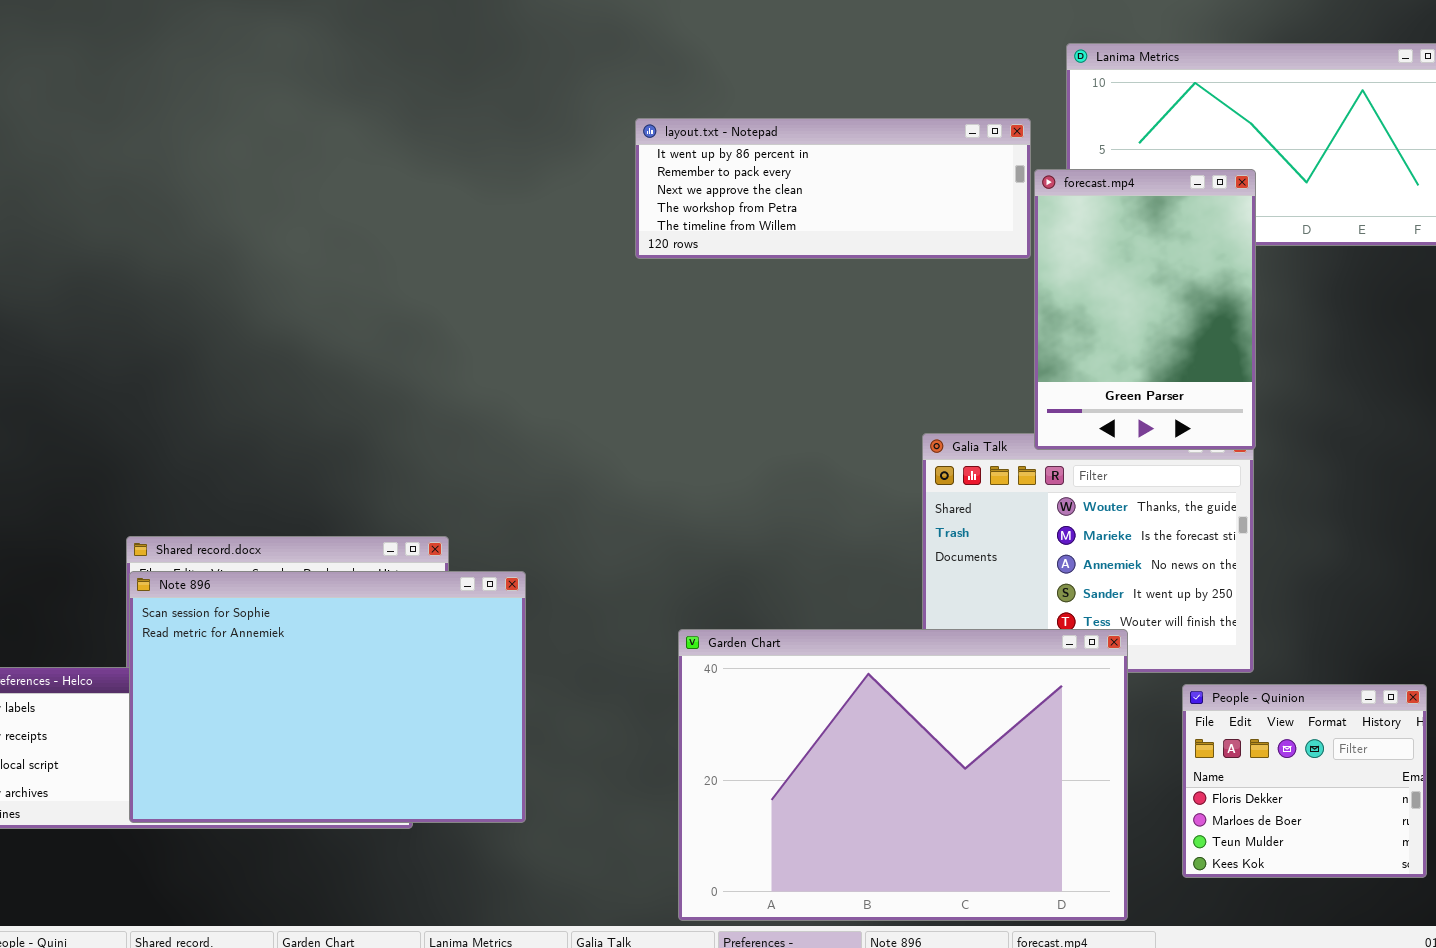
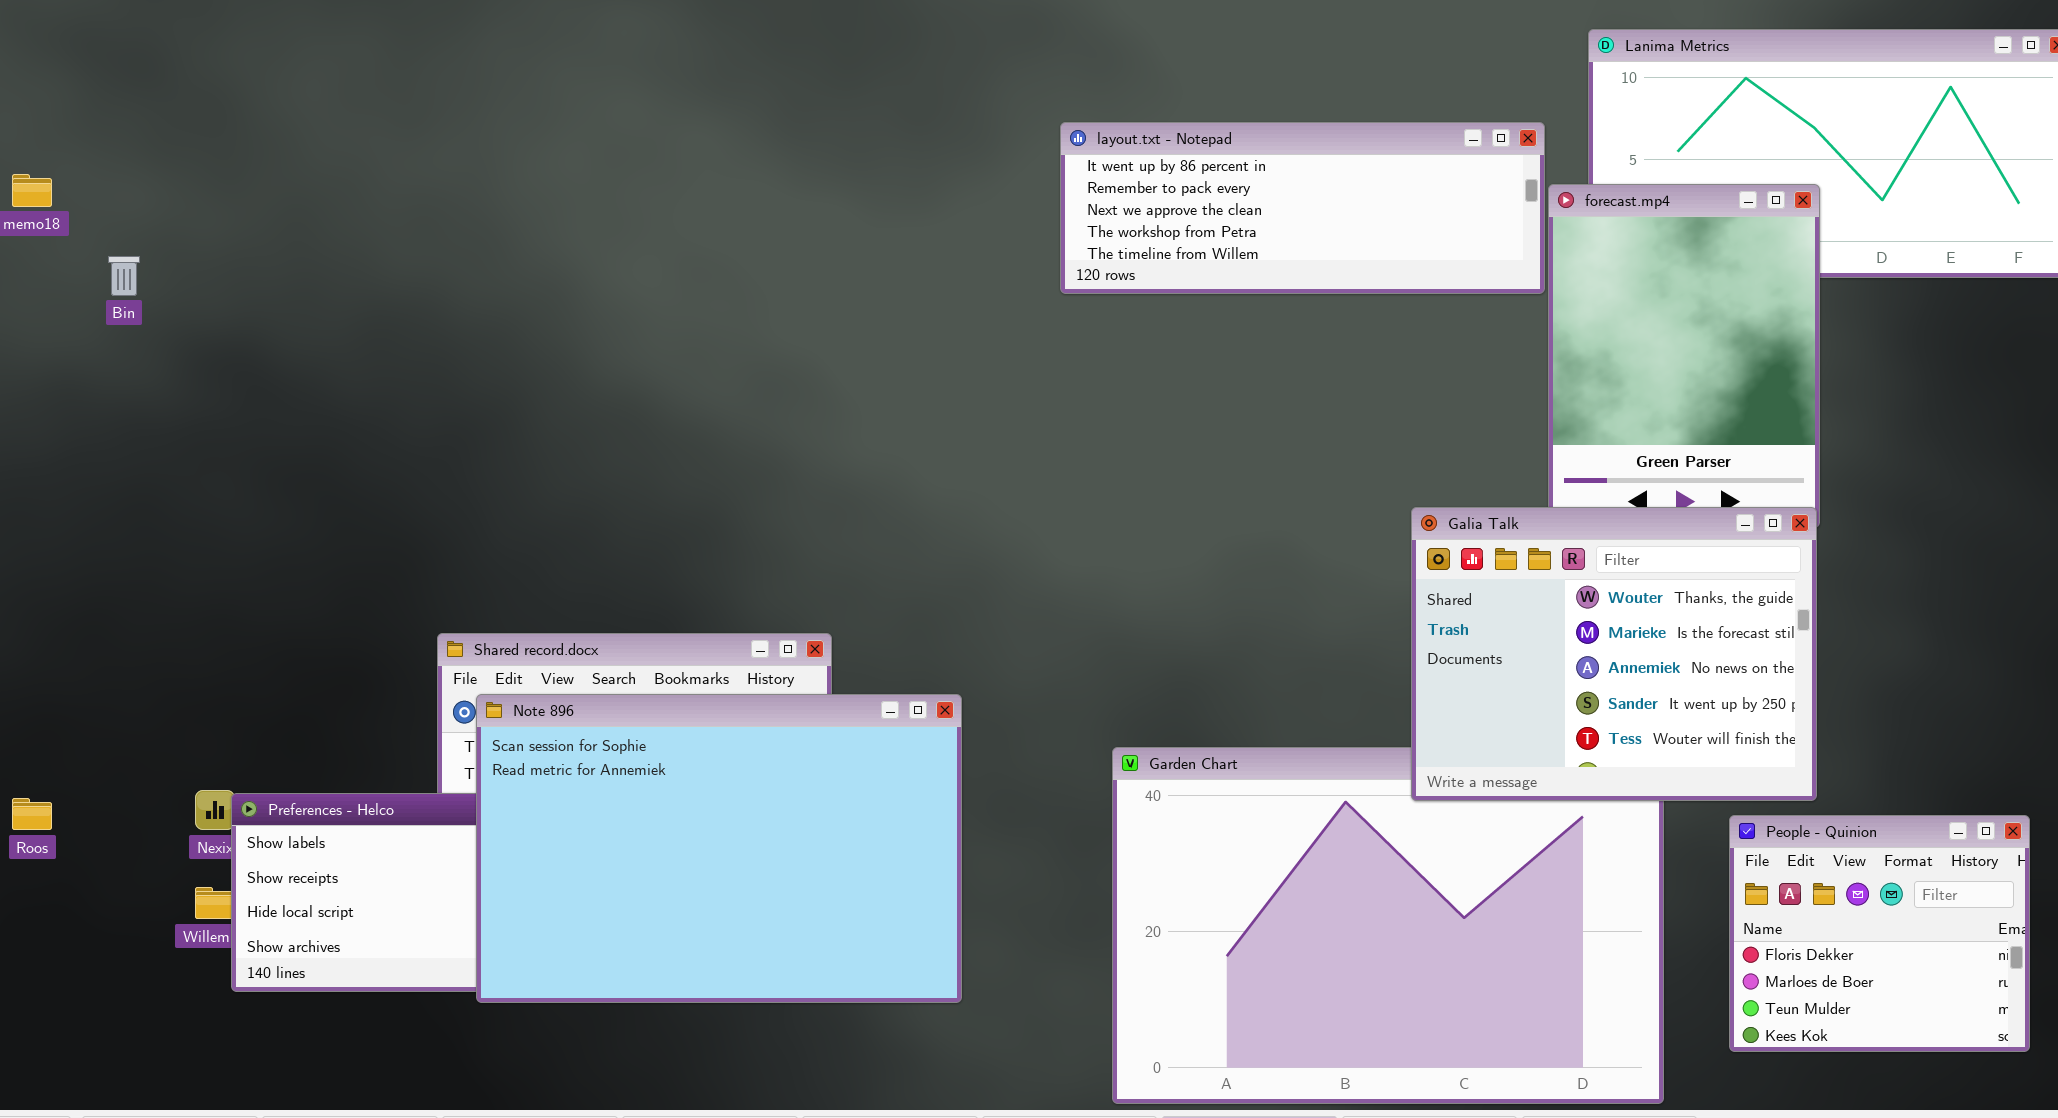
Galia Talk: [922,433,1254,673] -> [1411,507,1817,801], raised
Note 896: [129,571,526,823] -> [476,694,962,1003], moved

